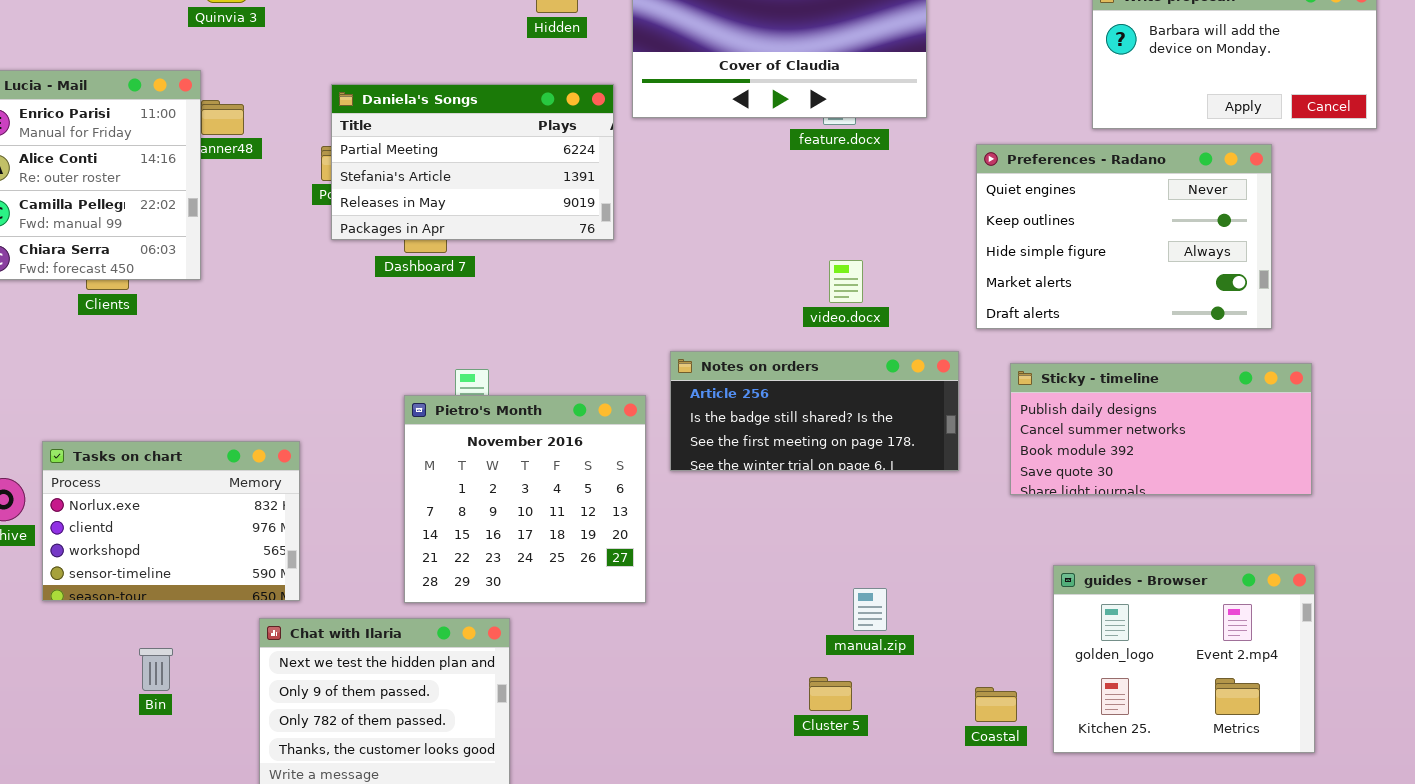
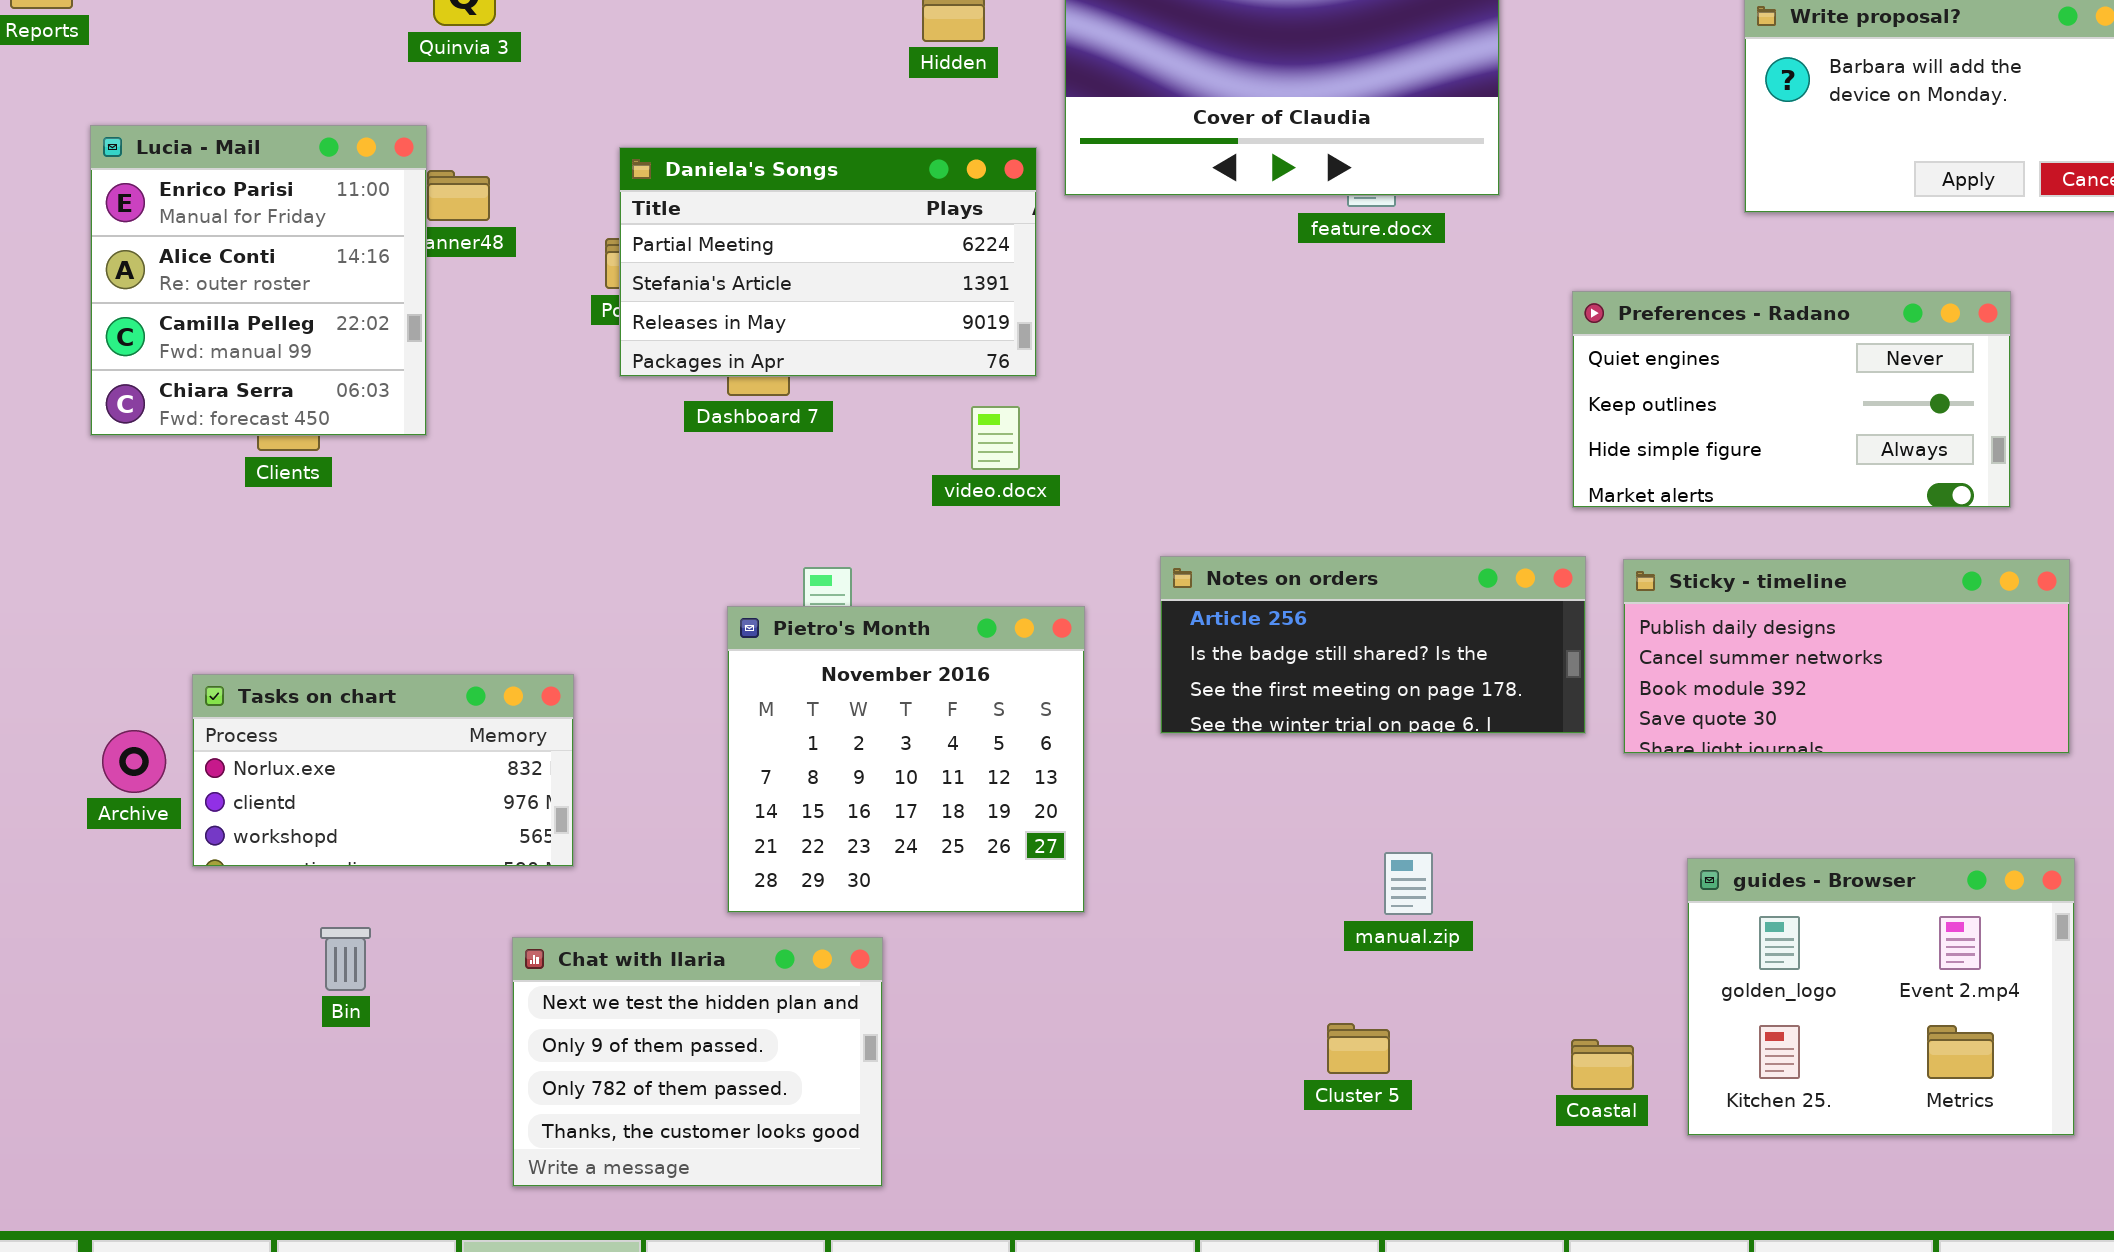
Preferences - Radano: [976,144,1272,329] -> [1572,291,2011,508], resized
video.docx: [829,260,863,303] -> [971,406,1020,470], moved
Notes on orders: [670,351,959,471] -> [1160,556,1586,734], moved
Tasks on chart: [42,441,300,601] -> [192,674,574,867], resized
manual.zip: [853,588,887,631] -> [1384,852,1433,915], moved
Bin: [139,648,173,691] -> [320,927,371,991], moved

